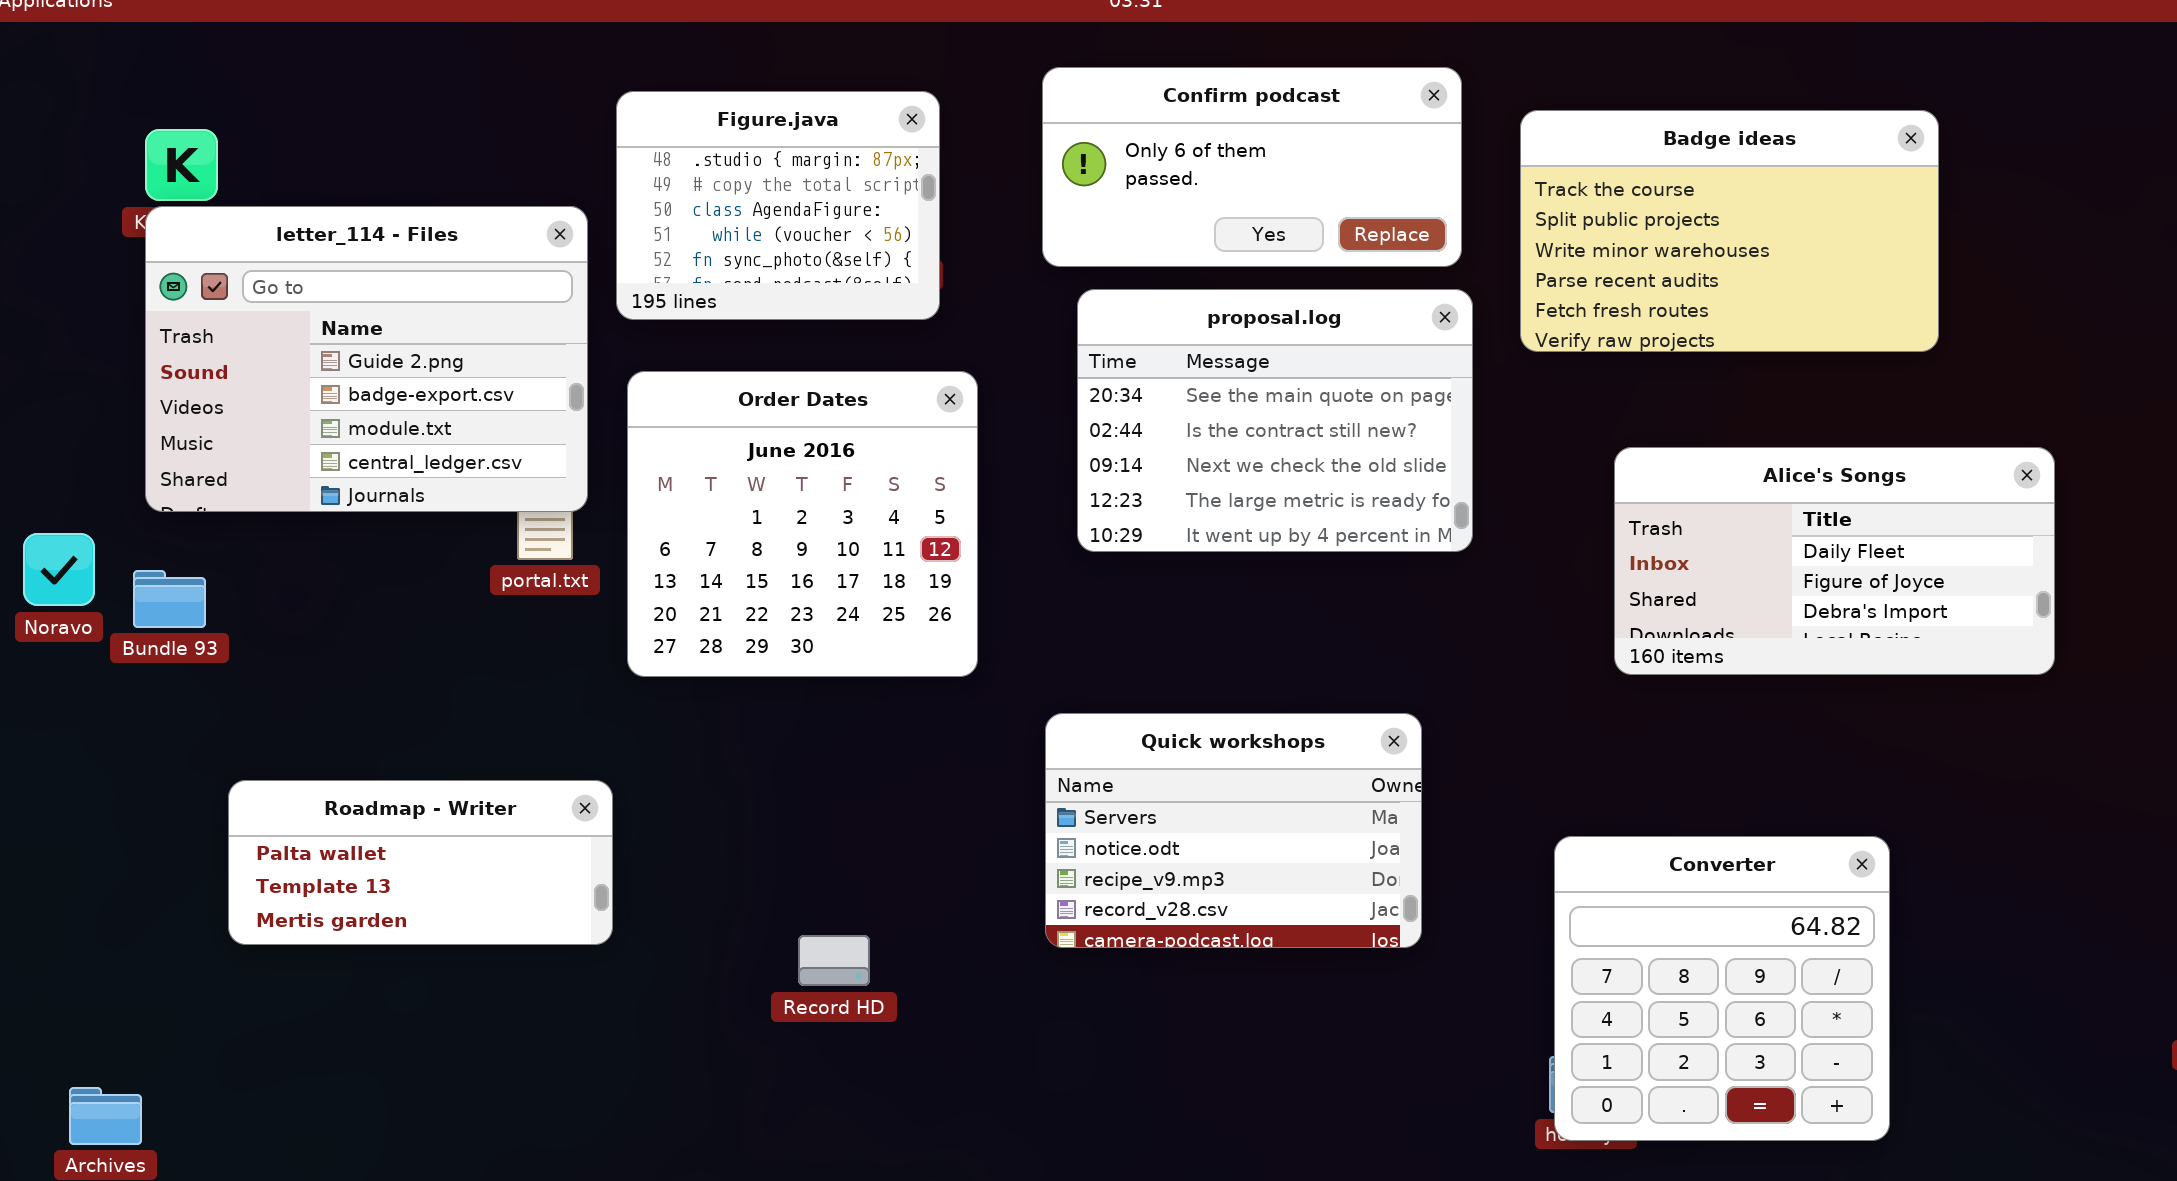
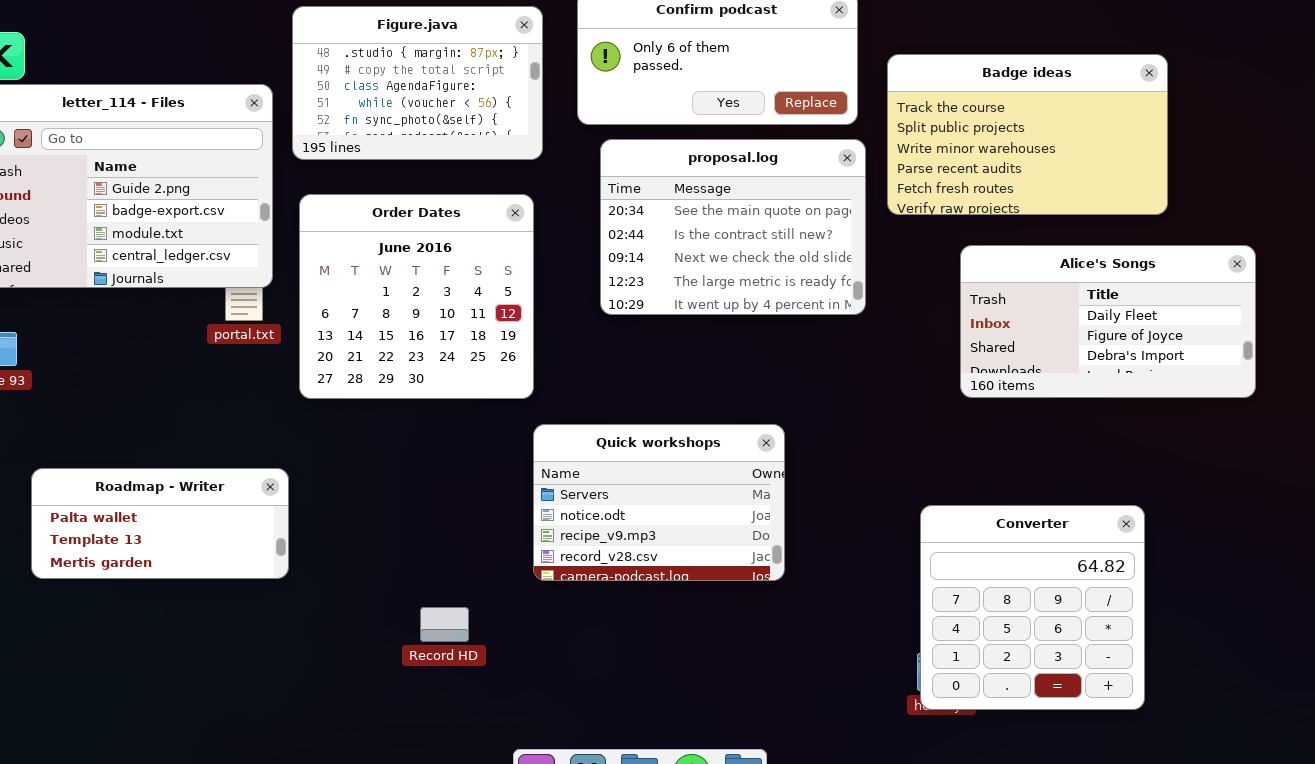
Figure.java: [616,91,940,320] -> [292,6,543,160], resized
Badge ideas: [1520,110,1939,352] -> [887,54,1168,215], moved
Quick workshops: [1045,713,1422,948] -> [533,424,785,581], moved
Record HD: [798,935,870,986] -> [420,607,469,642], moved

